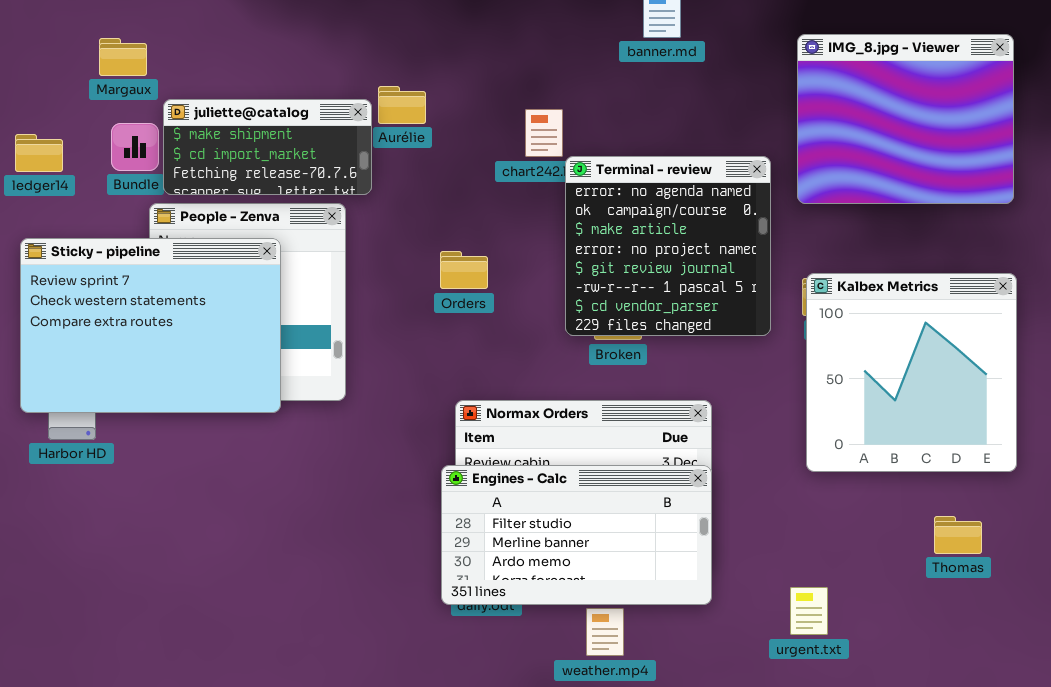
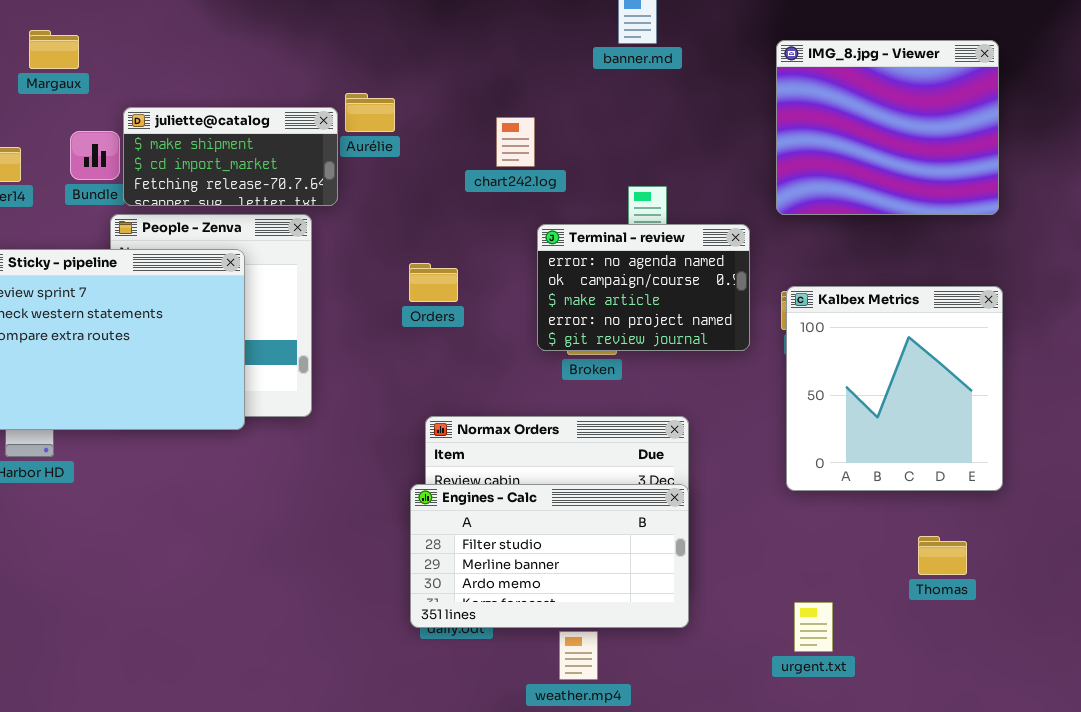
Margaux: [99,38,147,76] -> [29,30,79,69], moved
Terminal - review: [565,156,771,336] -> [537,224,750,351], resized
urgent.txt: [790,587,828,635] -> [794,602,833,652], moved

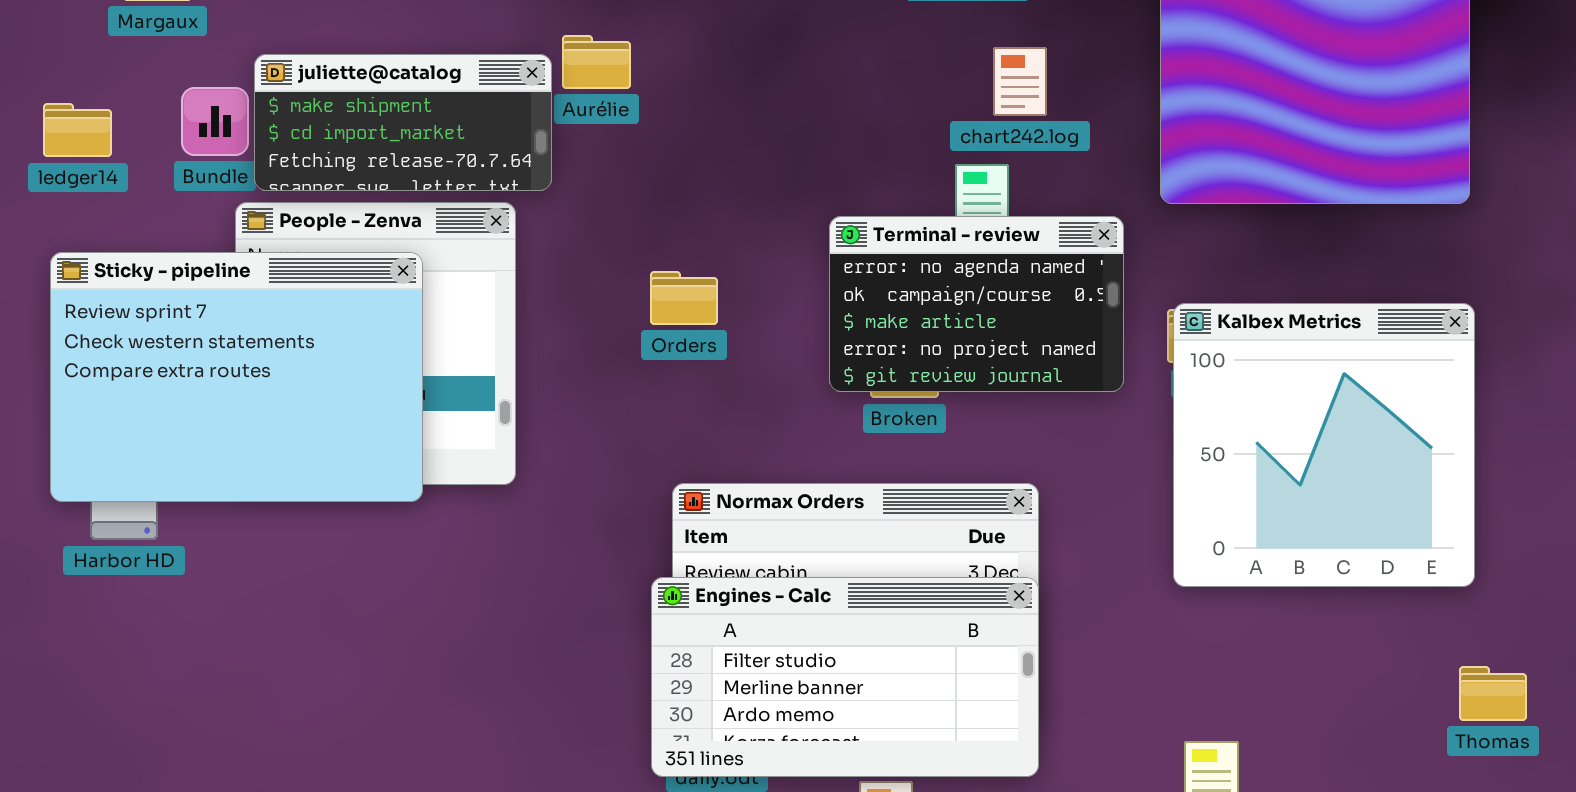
chart242.log: [496,117,535,167] -> [993,47,1047,116], moved
Thomas: [918,536,967,575] -> [1459,666,1527,721], moved

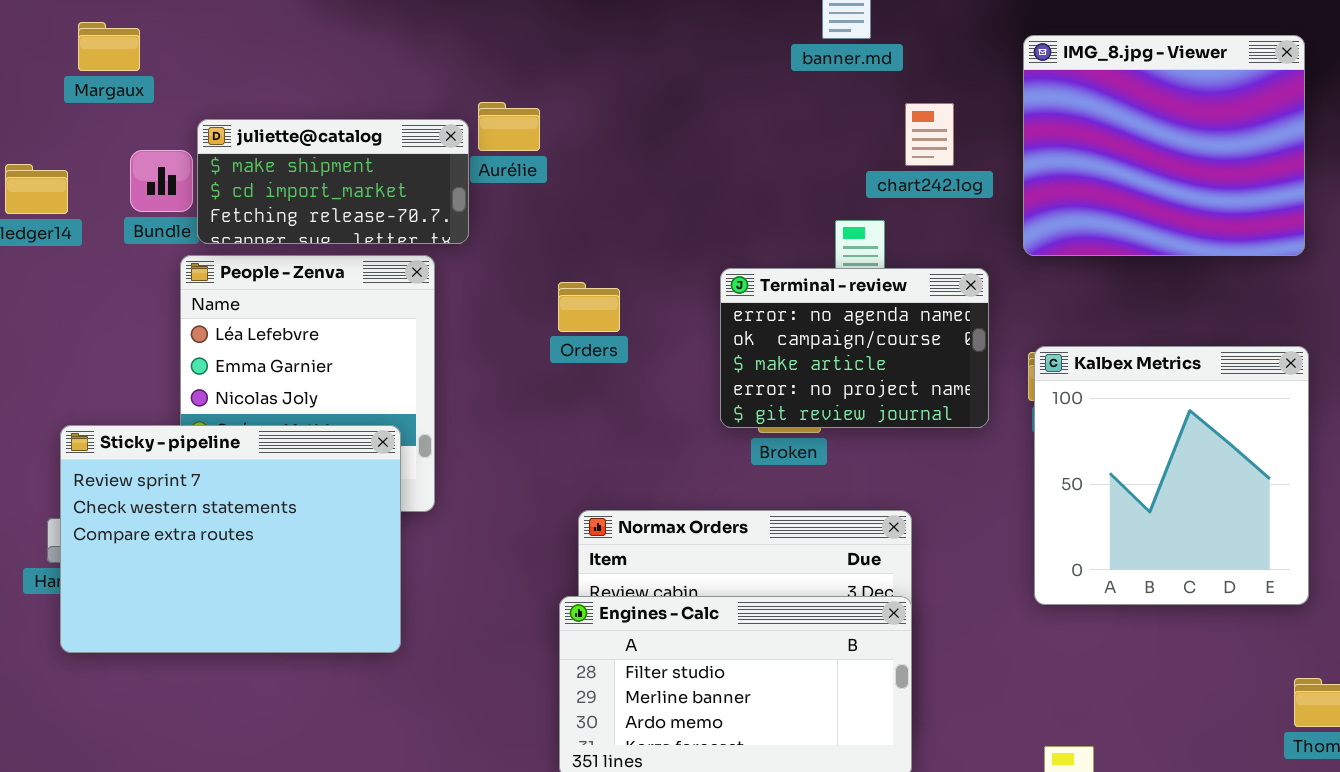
chart242.log: [993,47,1047,116] -> [905,103,954,166], moved
Sticky - pipeline: [50,252,423,502] -> [60,425,401,653], moved
Orders: [650,271,718,325] -> [558,282,620,332], moved

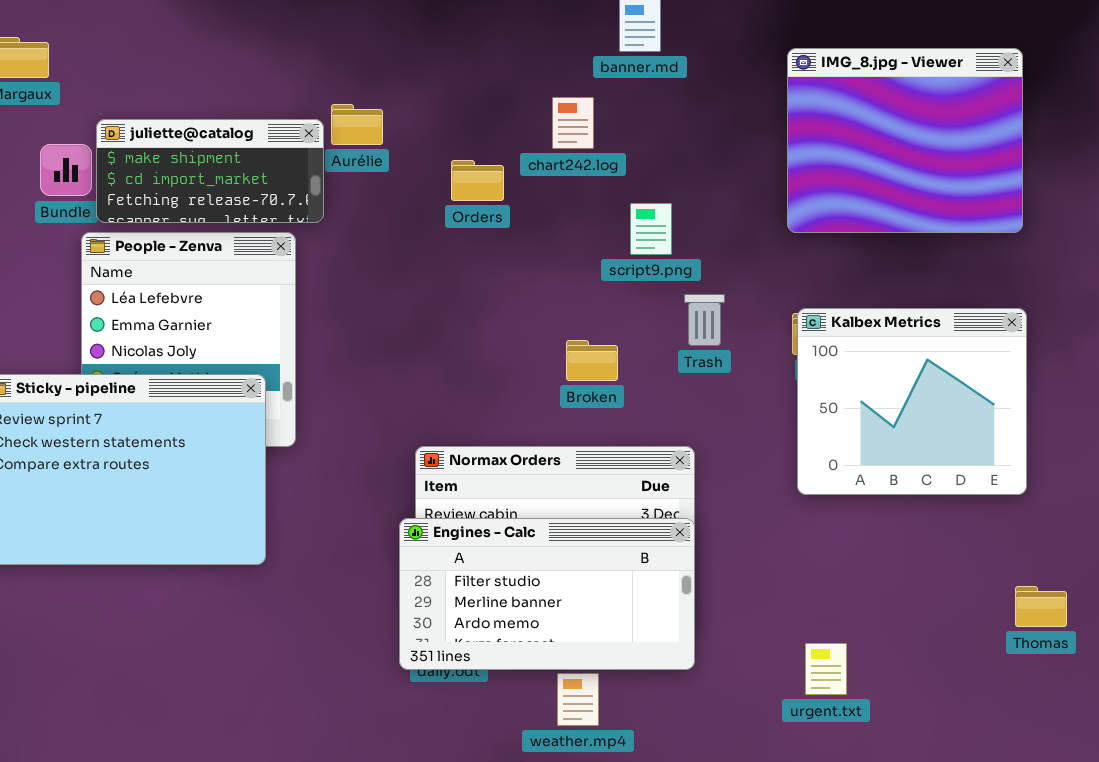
chart242.log: [905,103,954,166] -> [552,97,594,149], moved
Terminal - review: [720,268,989,428] -> none, closed
Orders: [558,282,620,332] -> [451,160,504,201], moved
Kalbex Metrics: [1034,346,1309,605] -> [797,308,1027,495], resized

